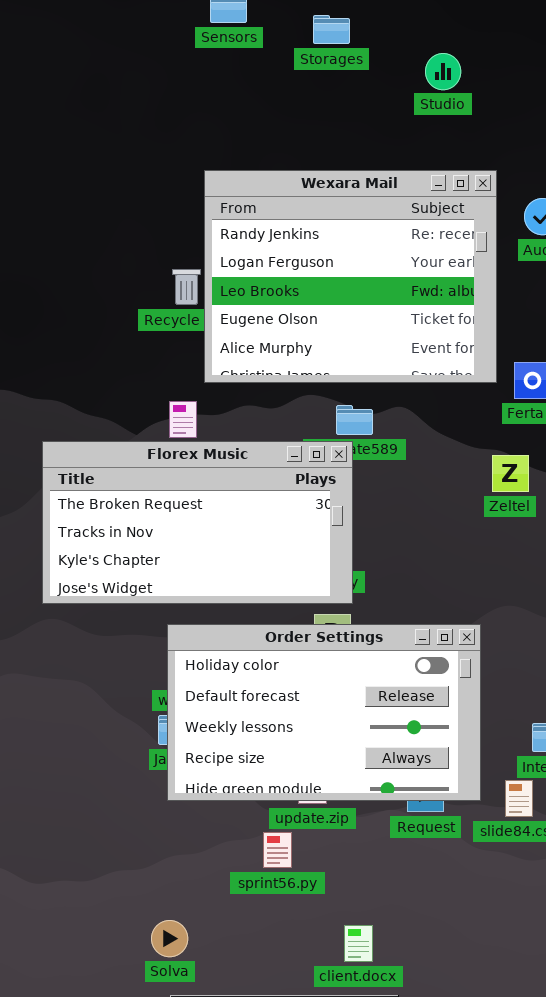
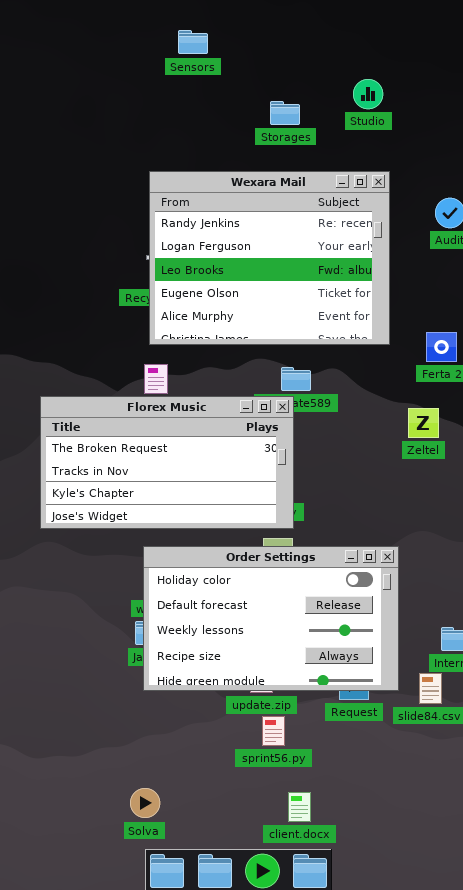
Storages: [313,15,350,44] -> [270,101,300,125], moved
Wexara Mail: [204,170,497,383] -> [149,171,390,345], moved
sprint56.py: [263,832,292,868] -> [262,716,285,746], moved

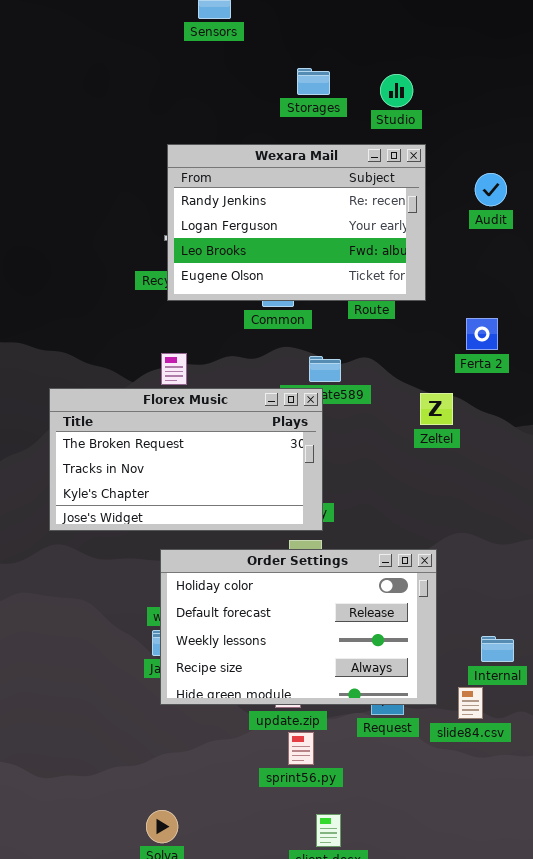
Studio: [353,79,383,109] -> [380,74,413,107], moved
Wexara Mail: [149,171,390,345] -> [167,144,426,301], resized
Zeltel: [408,408,439,438] -> [420,393,453,425], moved

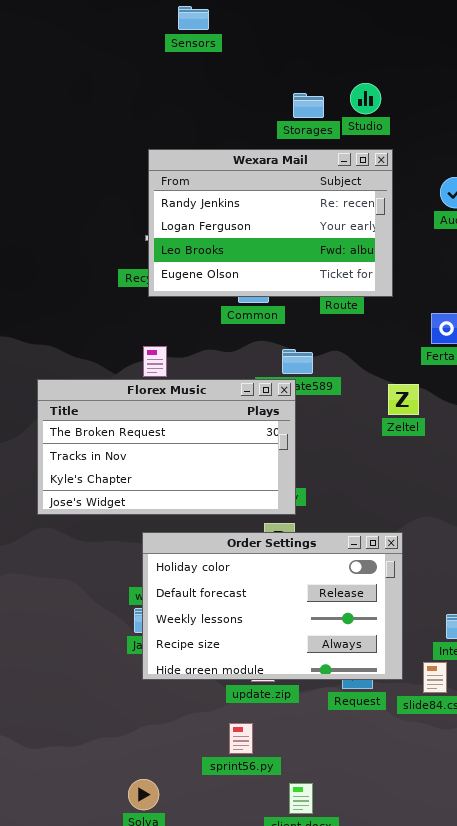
Storages: [297,68,330,95] -> [293,93,324,118], moved
sprint56.py: [288,732,314,765] -> [229,723,253,754], moved

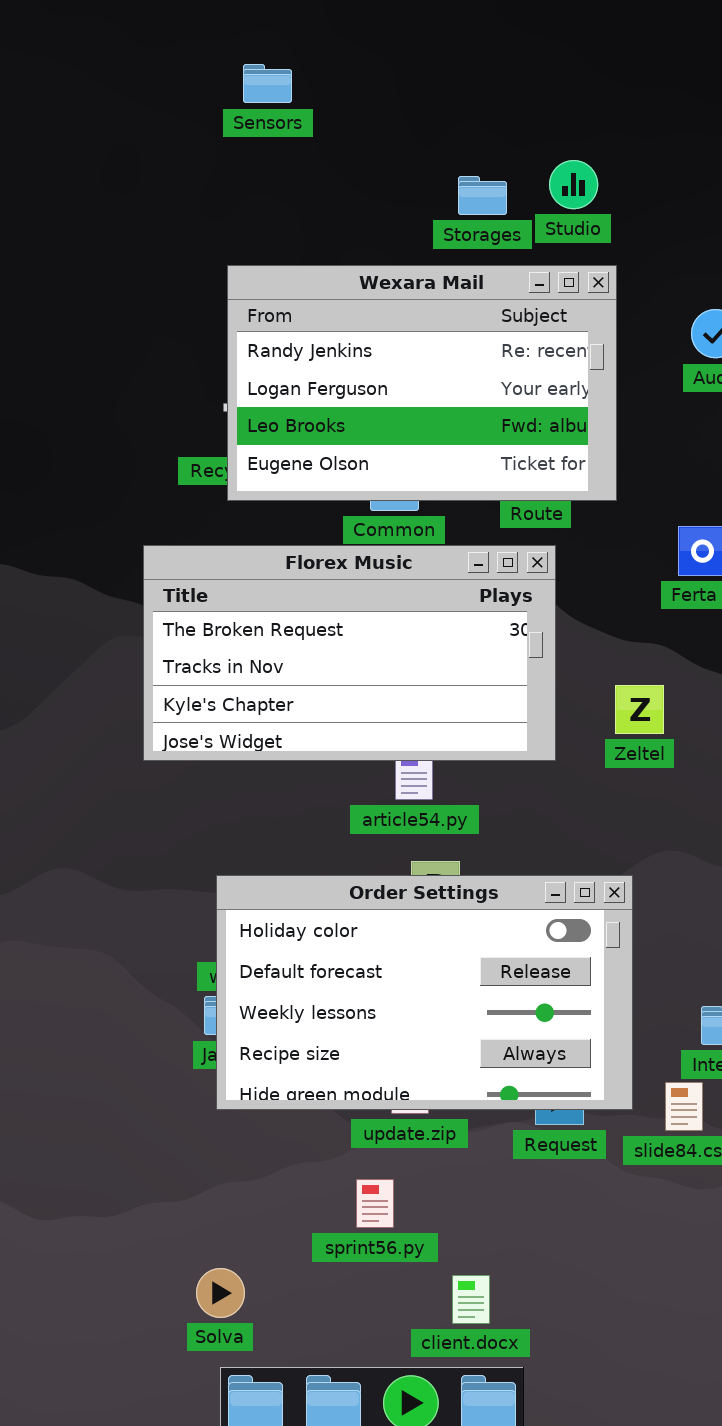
Sensors: [178,6,209,30] -> [243,64,292,103], moved
Florex Music: [37,379,296,515] -> [143,545,556,761], moved
Zeltel: [388,384,419,415] -> [615,685,664,734], moved

